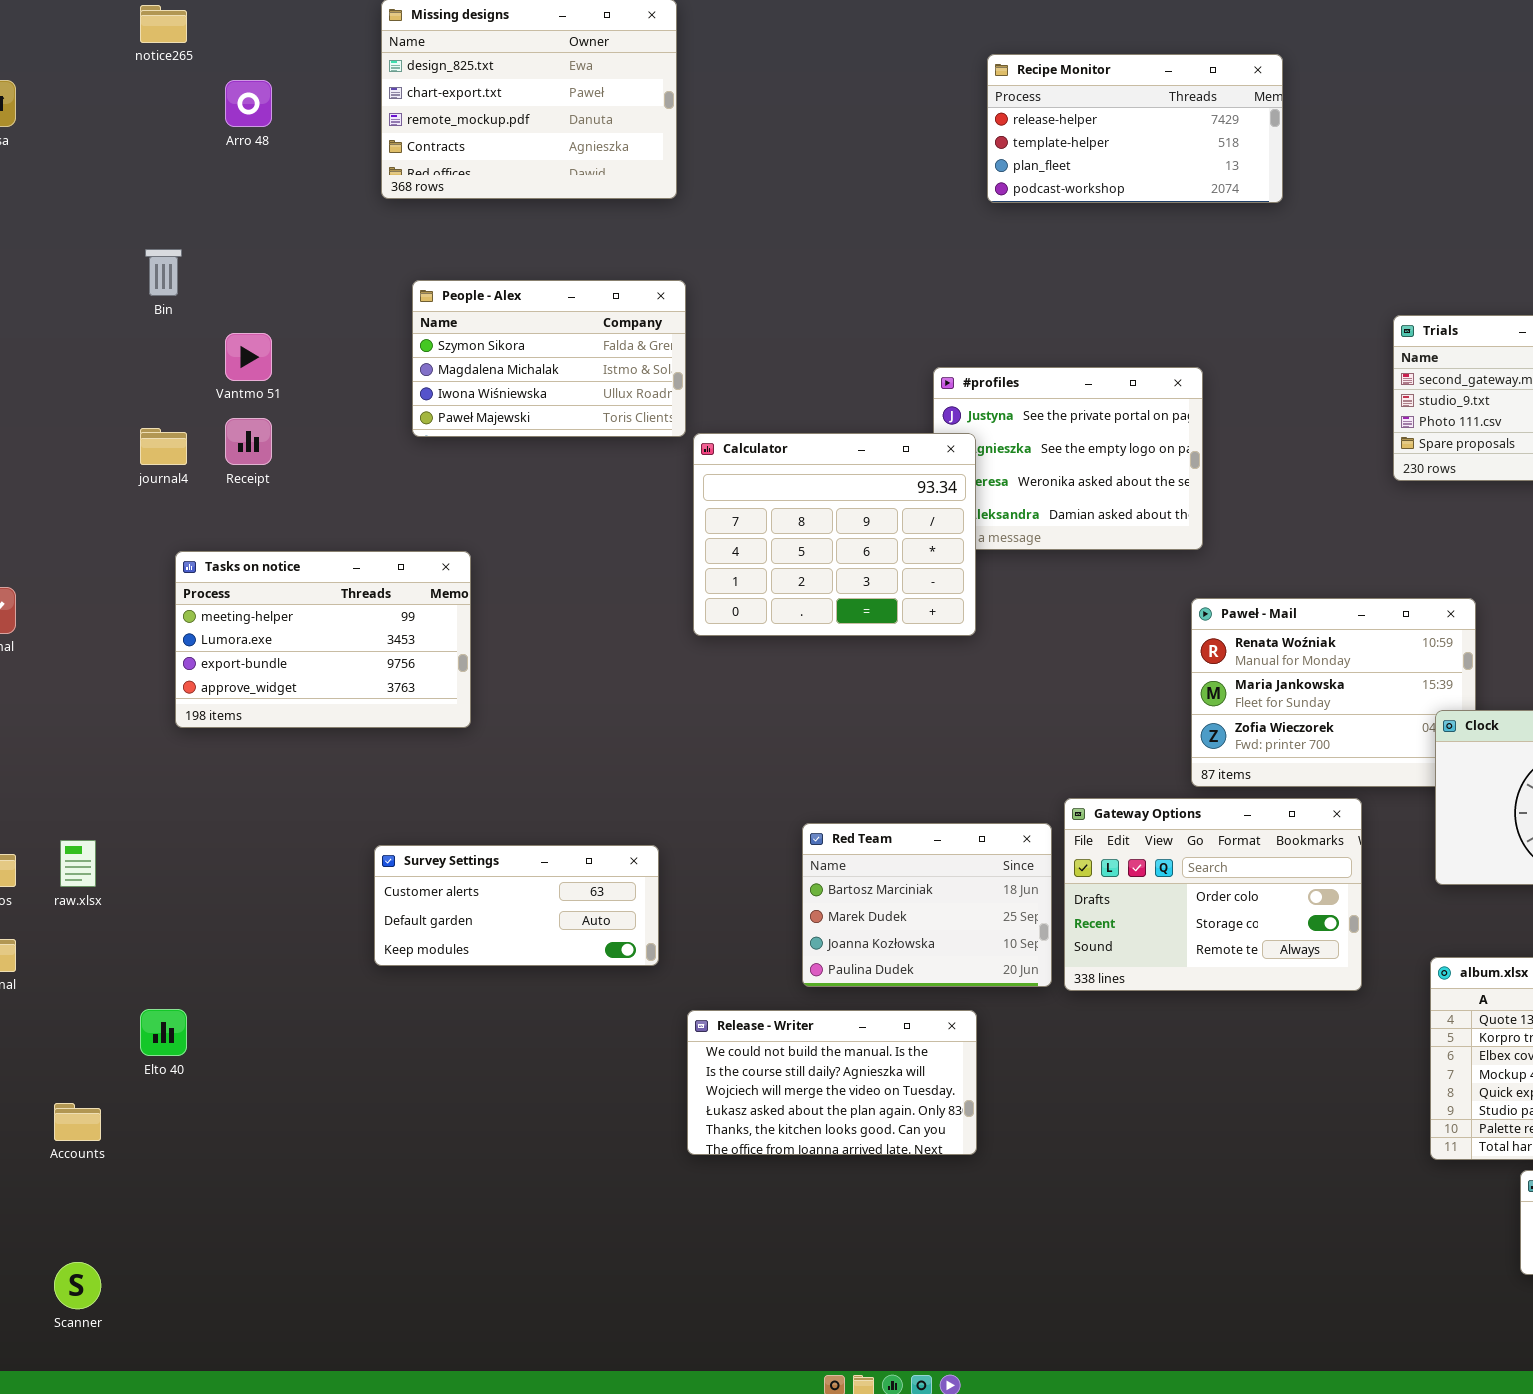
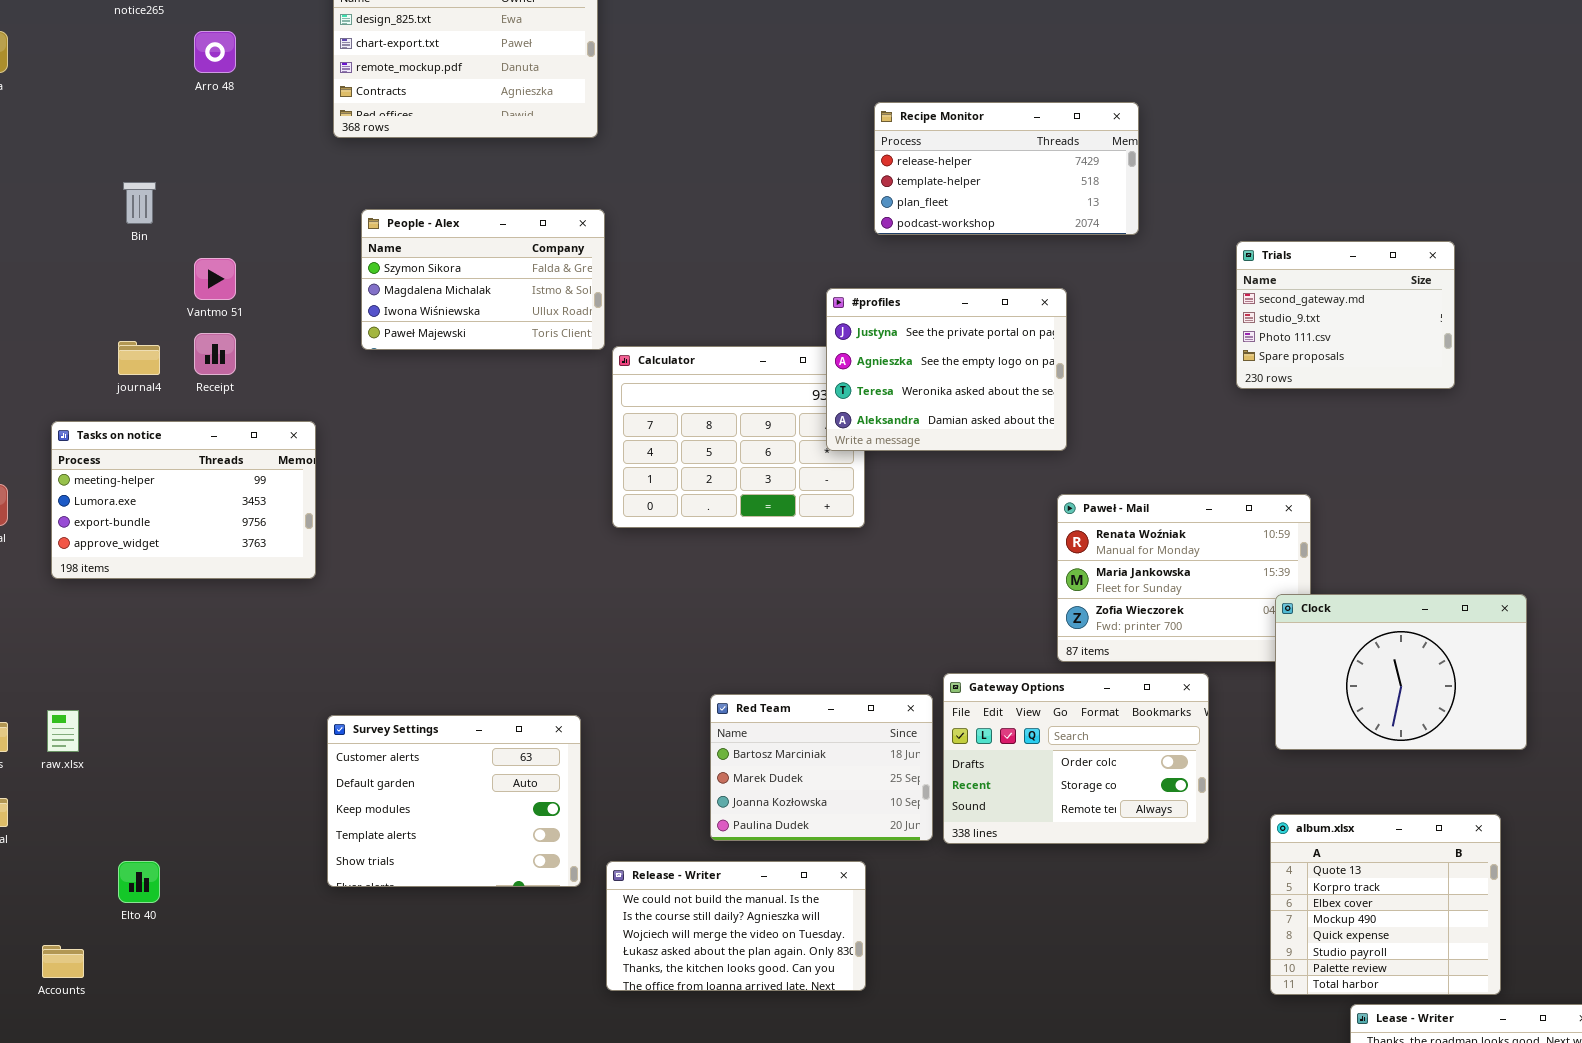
Recipe Monitor: [987,54,1283,203] -> [874,102,1139,235], moved
#profiles: [933,367,1203,550] -> [826,288,1067,451], raised
Tasks on notice: [175,551,471,728] -> [51,421,316,579], moved
Survey Settings: [374,845,659,966] -> [327,715,581,887], resized

